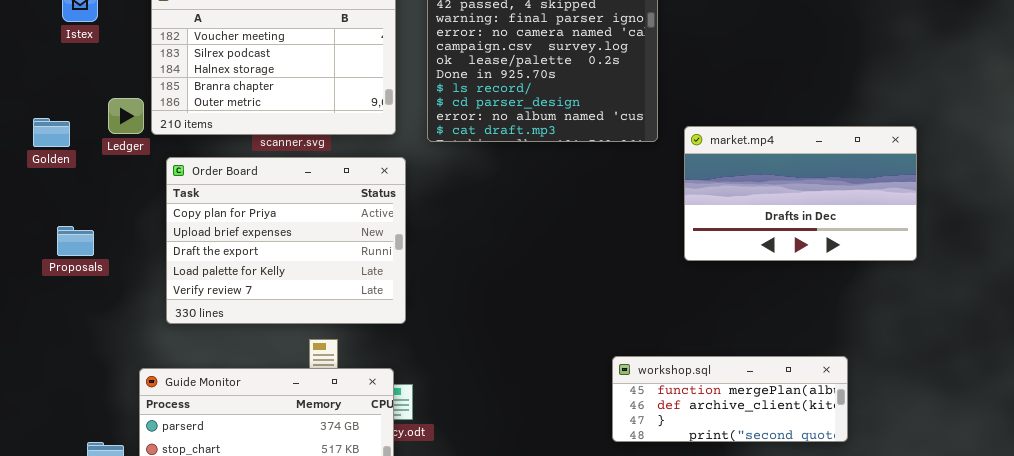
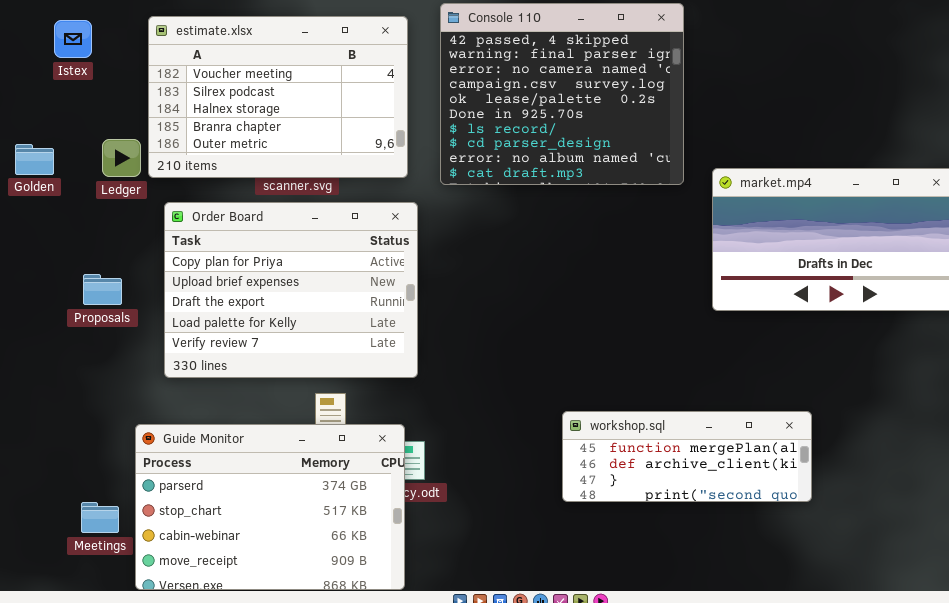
Golden: [33,118,70,147] -> [15,144,54,175], moved
Proposals: [57,226,94,256] -> [83,274,122,305], moved
workshop.sql: [612,356,848,442] -> [562,411,812,502], moved

